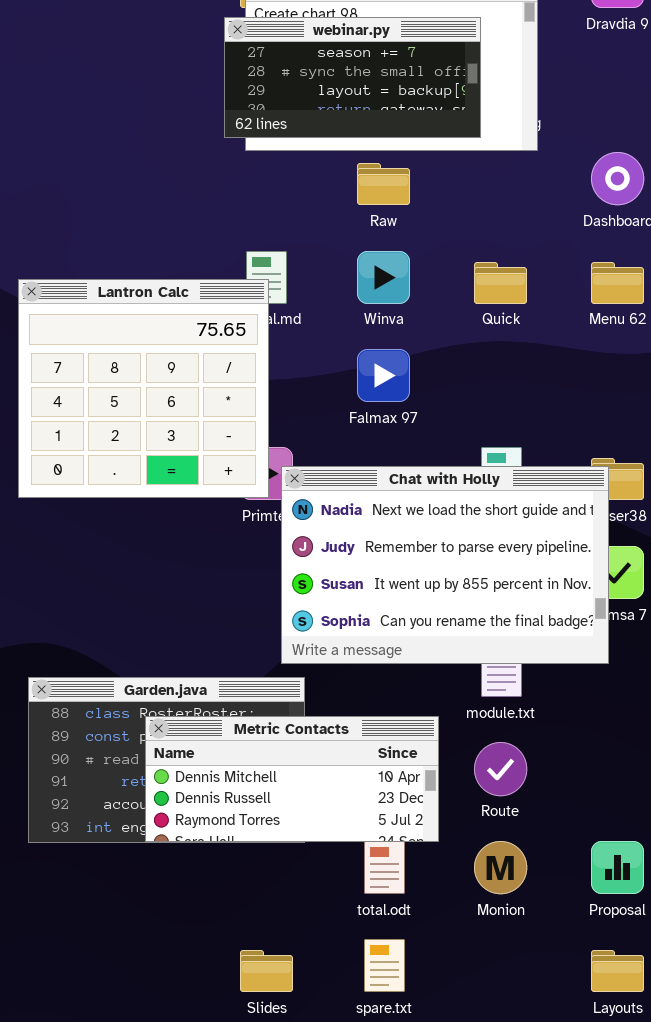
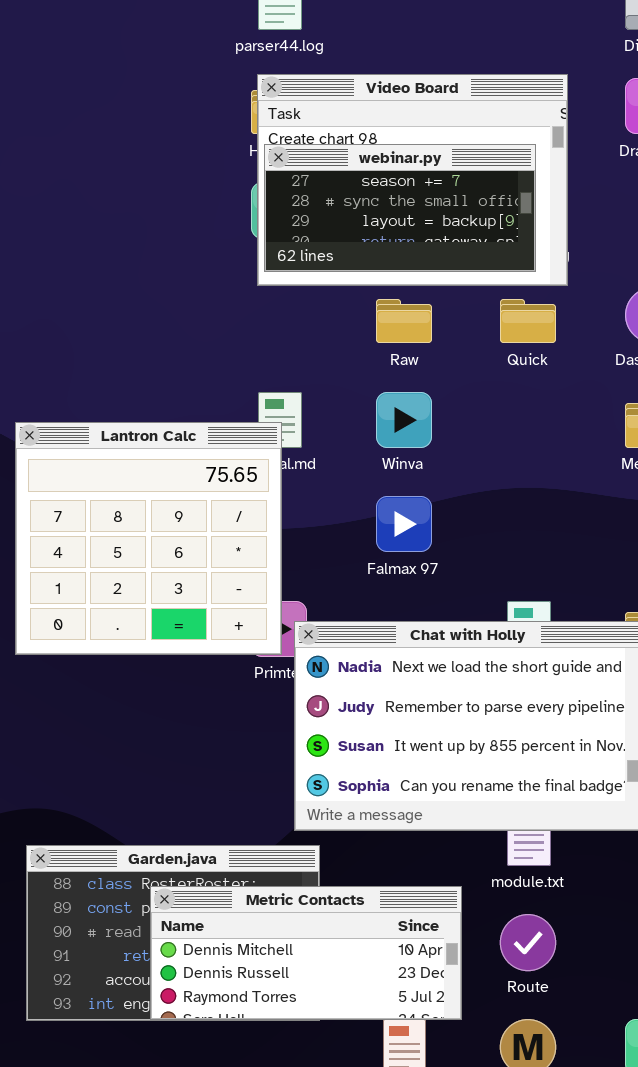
webinar.py: [224,17,481,138] -> [264,144,536,272], moved
Quick: [474,262,527,304] -> [500,299,556,343], moved

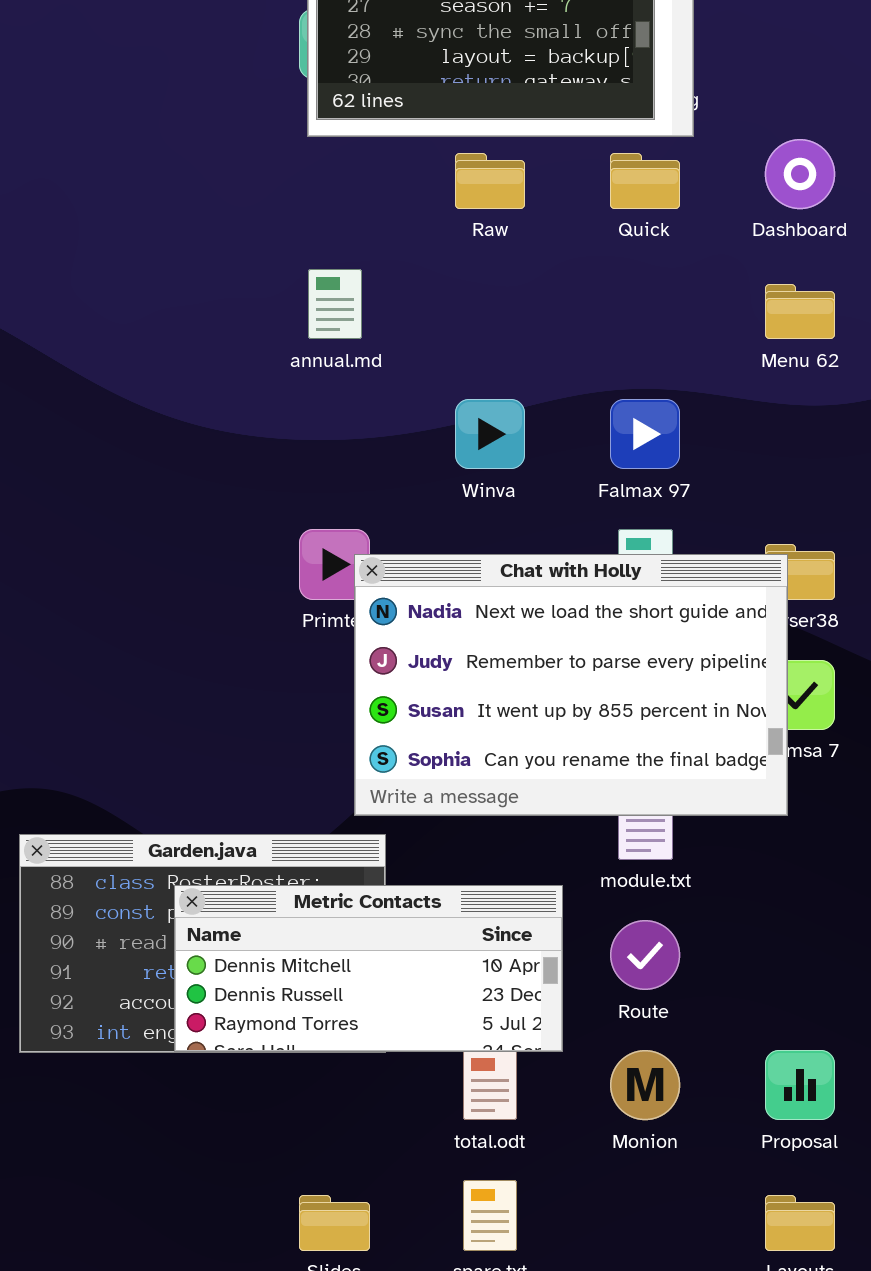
Winva: [376,392,432,448] -> [455,399,525,469], moved
Lantron Calc: [15,422,282,655] -> none, closed
Falmax 97: [376,496,432,552] -> [610,399,680,469], moved

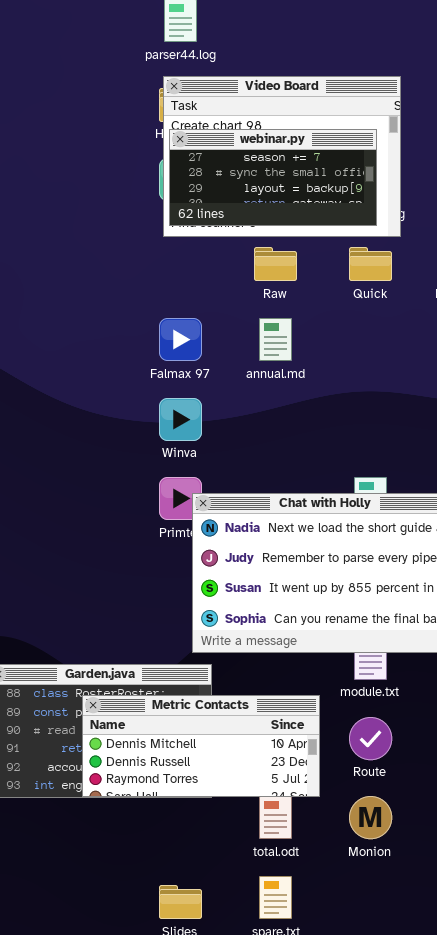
annual.md: [308,269,362,339] -> [259,318,292,361], moved
Winva: [455,399,525,469] -> [159,398,202,441], moved
Falmax 97: [610,399,680,469] -> [159,318,202,361], moved

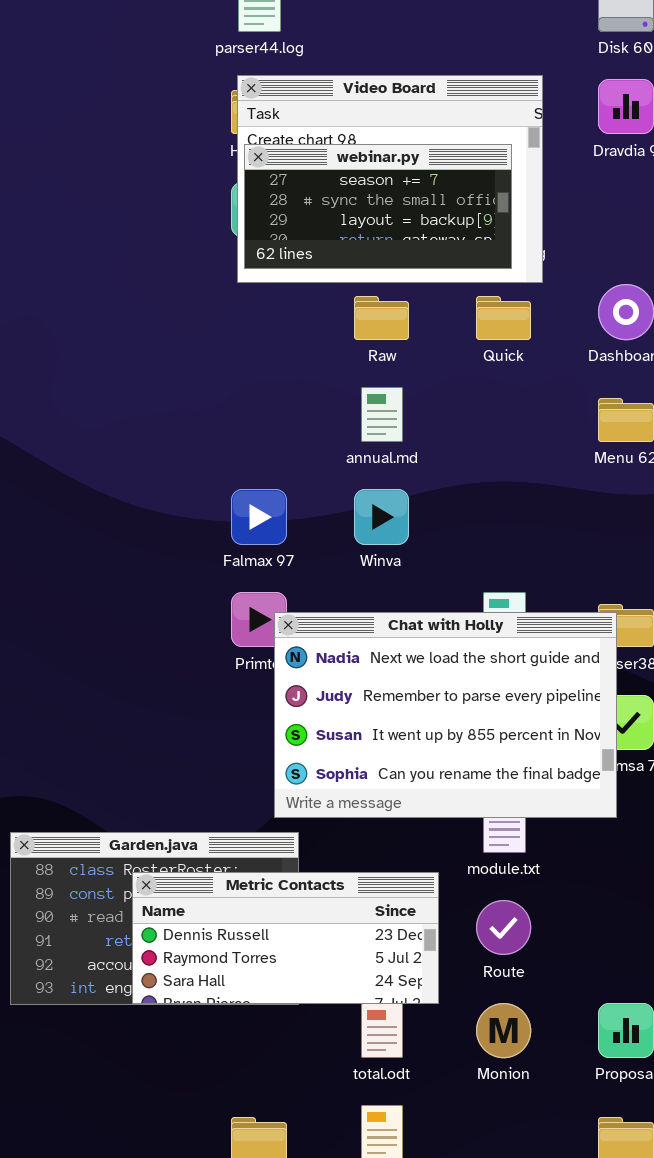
Falmax 97: [159,318,202,361] -> [231,489,287,545], moved
Winva: [159,398,202,441] -> [354,489,409,545], moved
Metric Contacts: [82,695,320,797] -> [132,872,439,1004], scrolled down 1 row

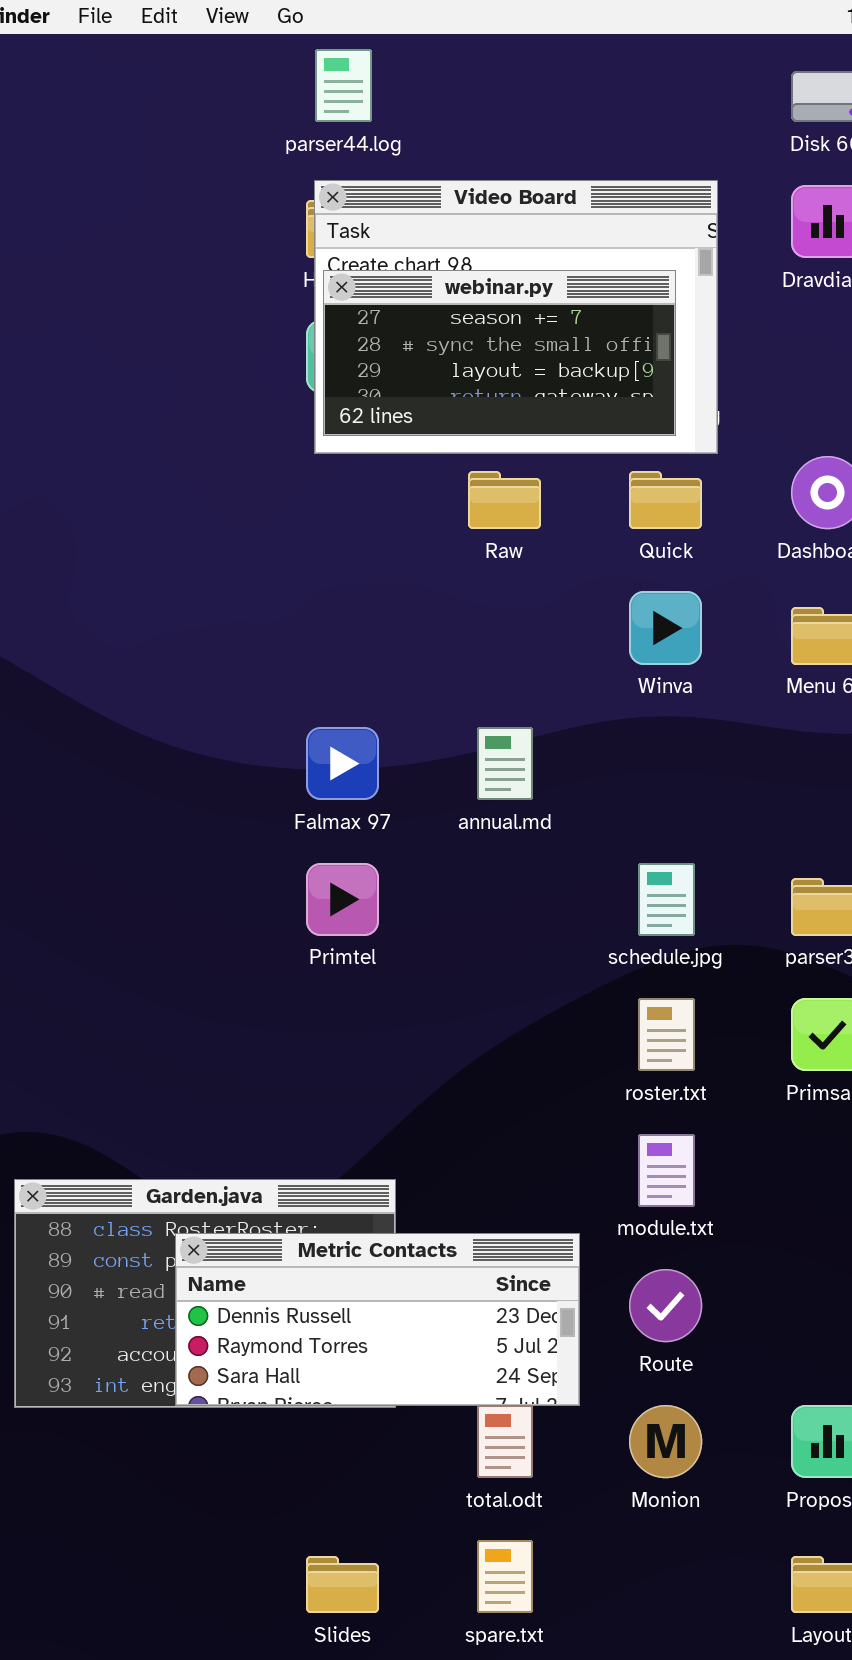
annual.md: [361,387,403,442] -> [477,727,533,800], moved
Winva: [354,489,409,545] -> [629,591,702,665], moved
Chat with Holly: [274,612,617,818] -> none, closed

